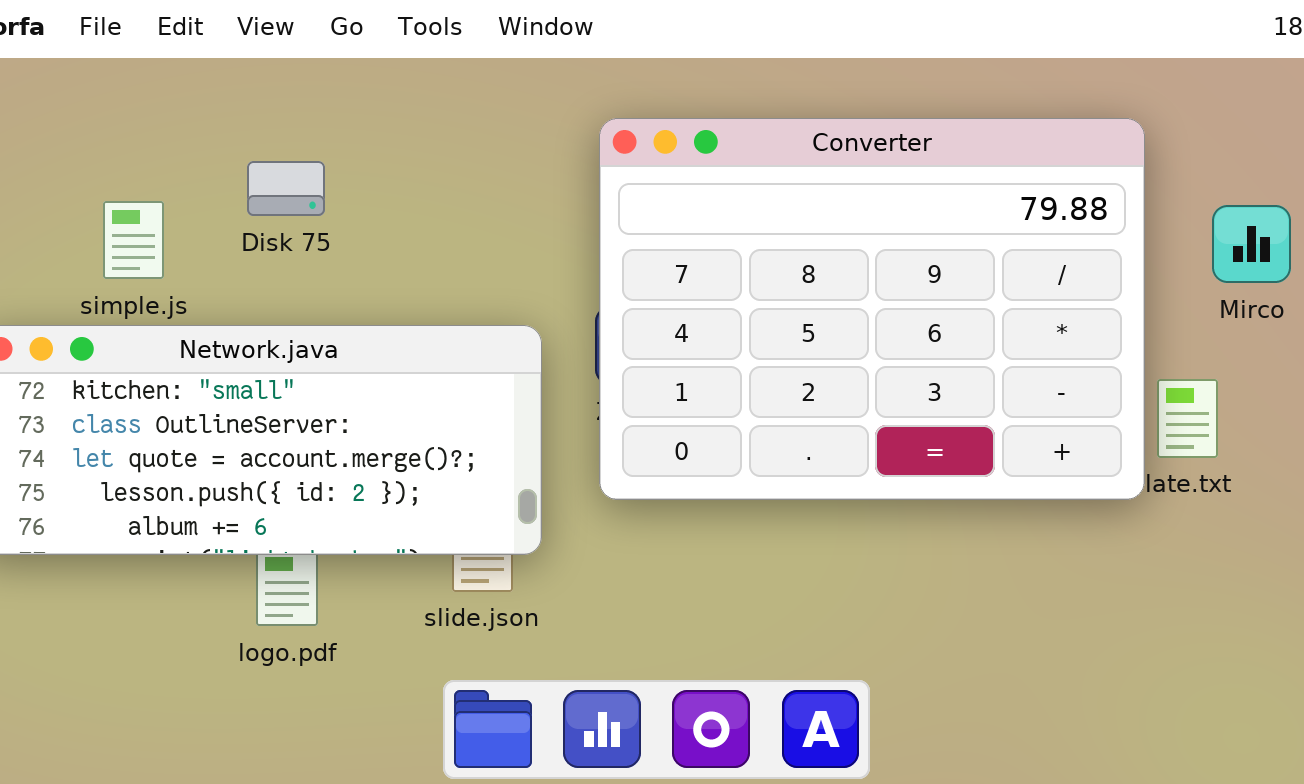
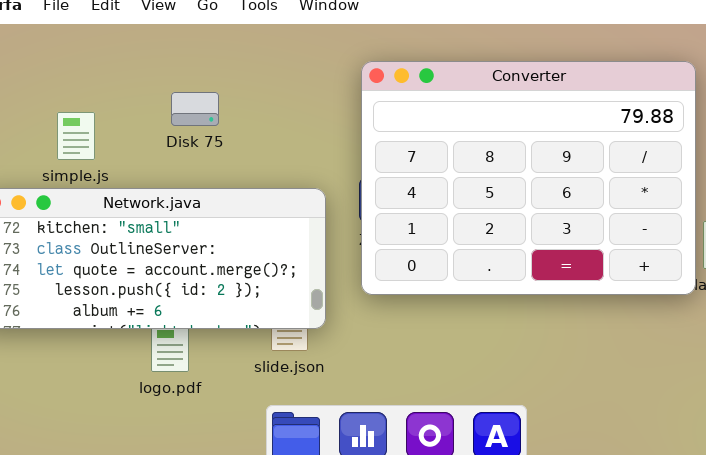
Disk 75: [247,161,325,216] -> [171,92,219,126], moved

